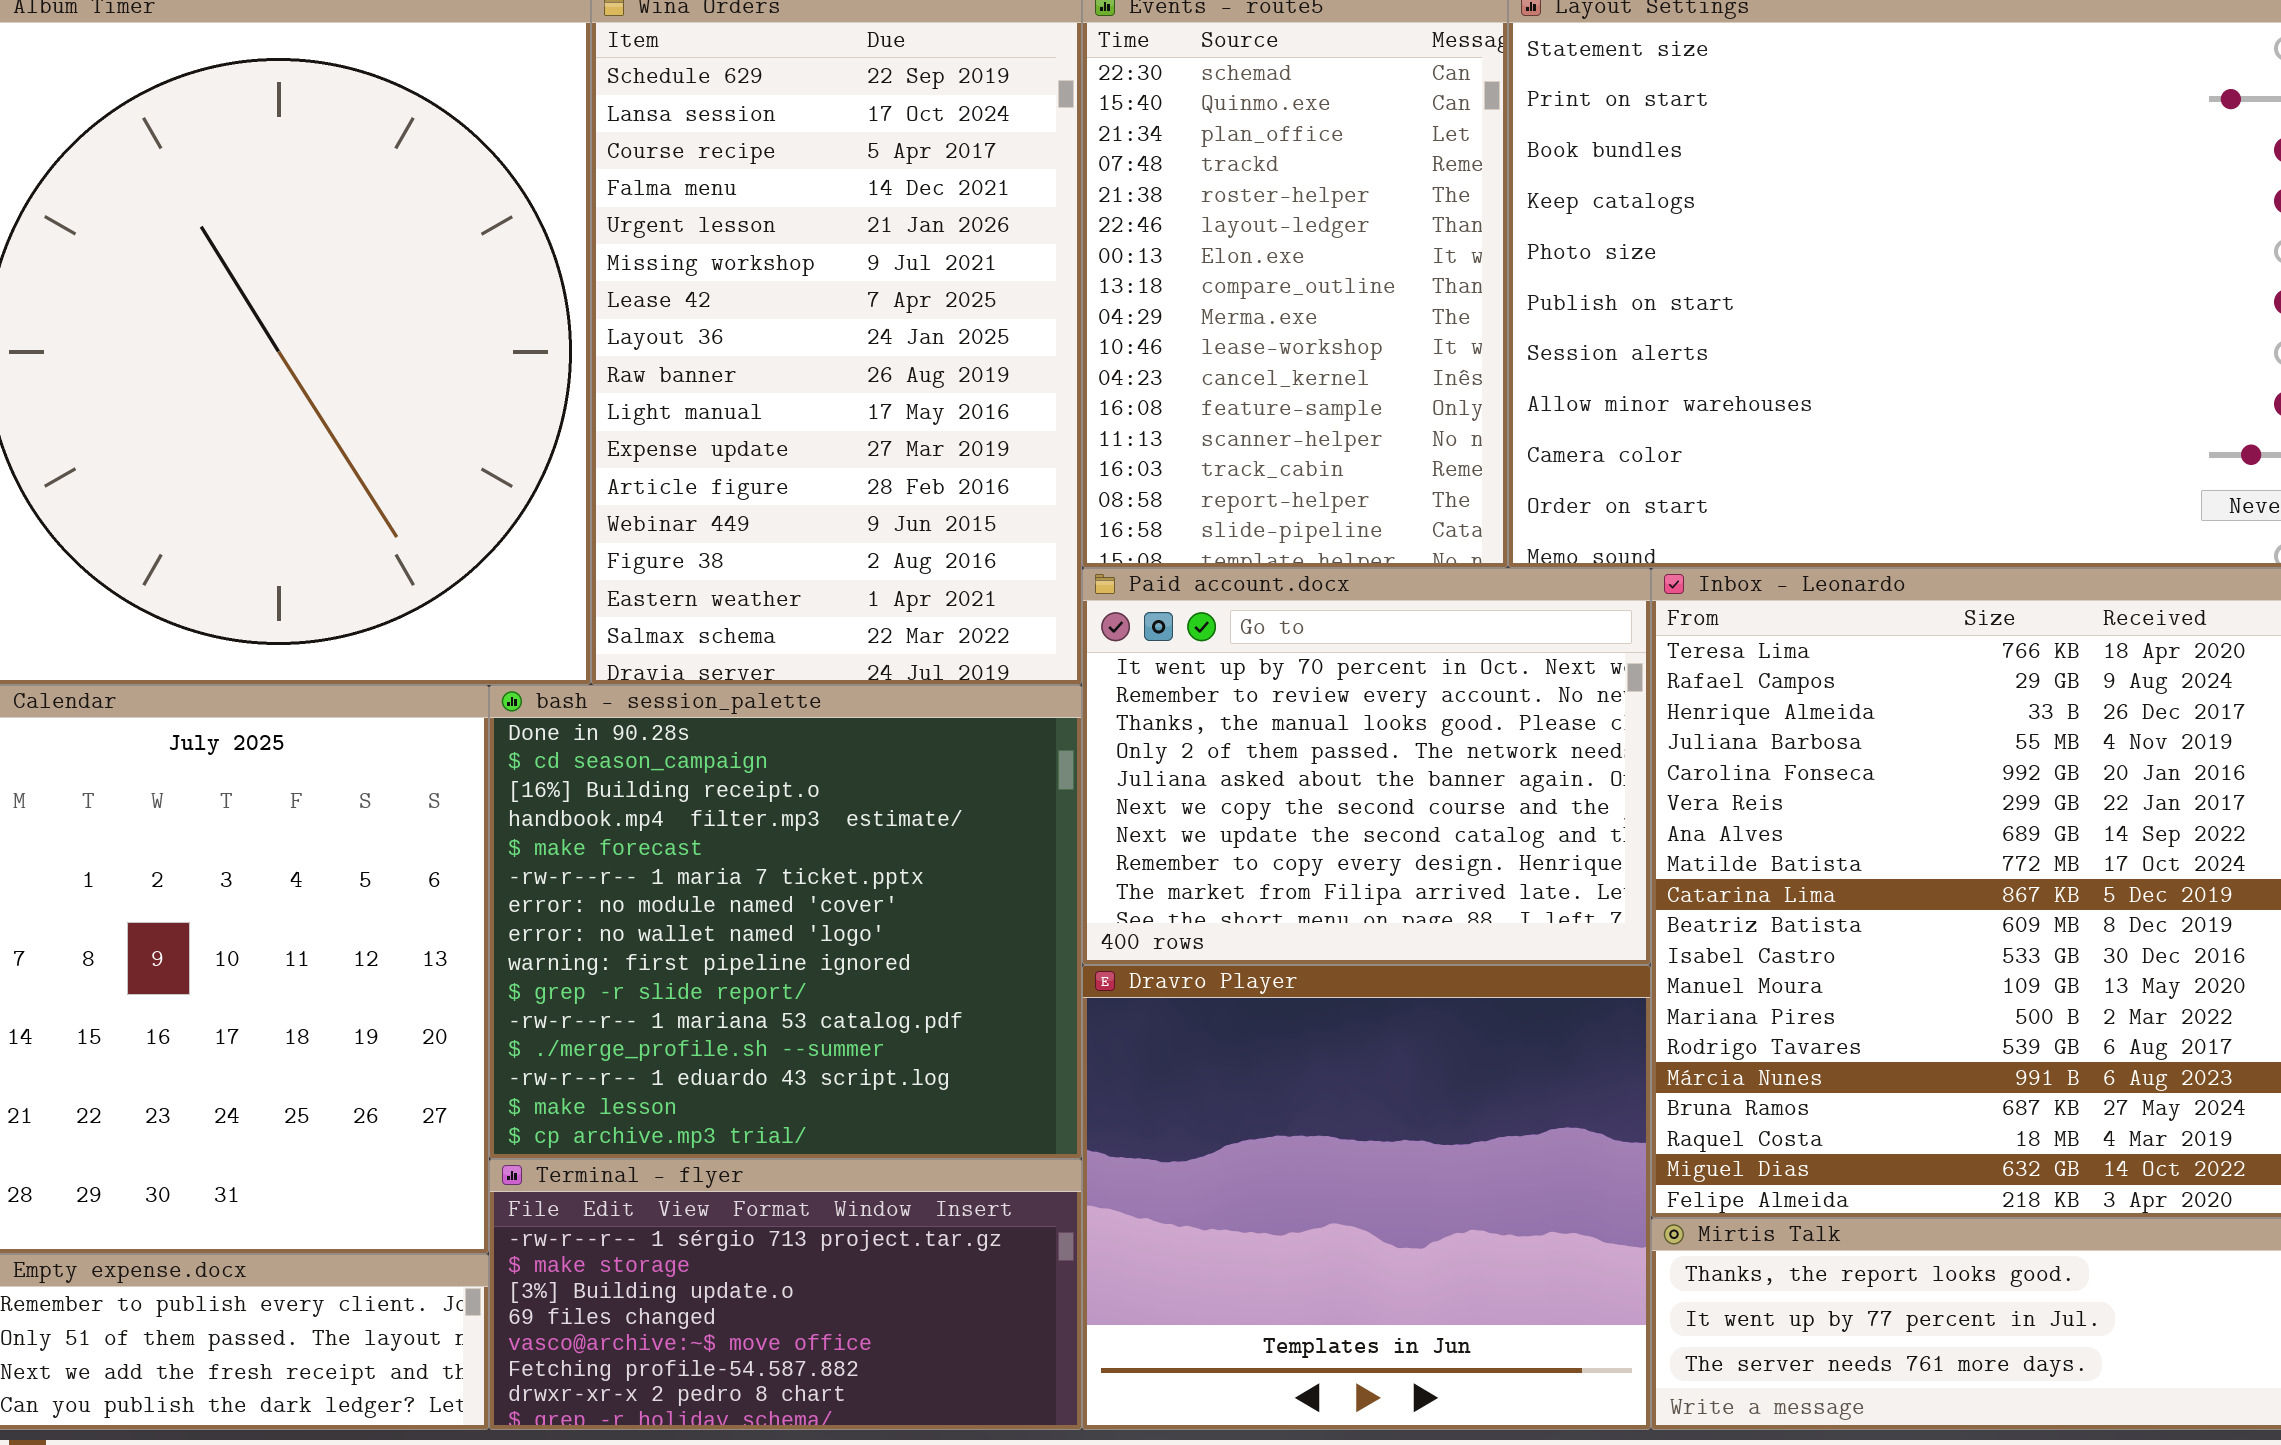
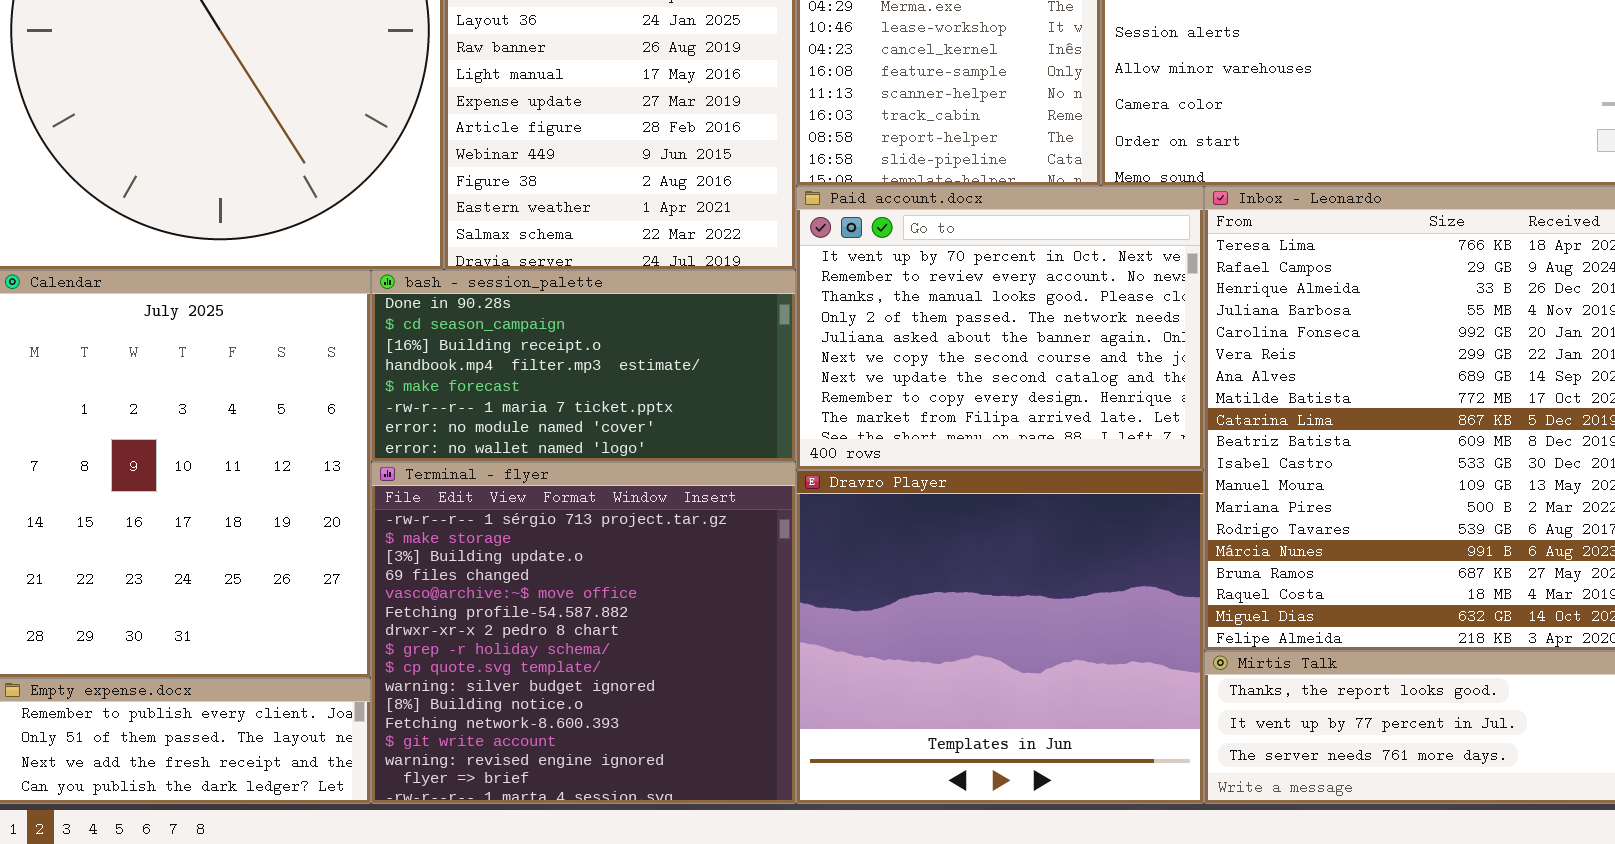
bash - session_palette: [489,685,1082,1159] -> [371,270,796,462], resized
Terminal - flyer: [489,1159,1082,1430] -> [371,462,796,804], resized

